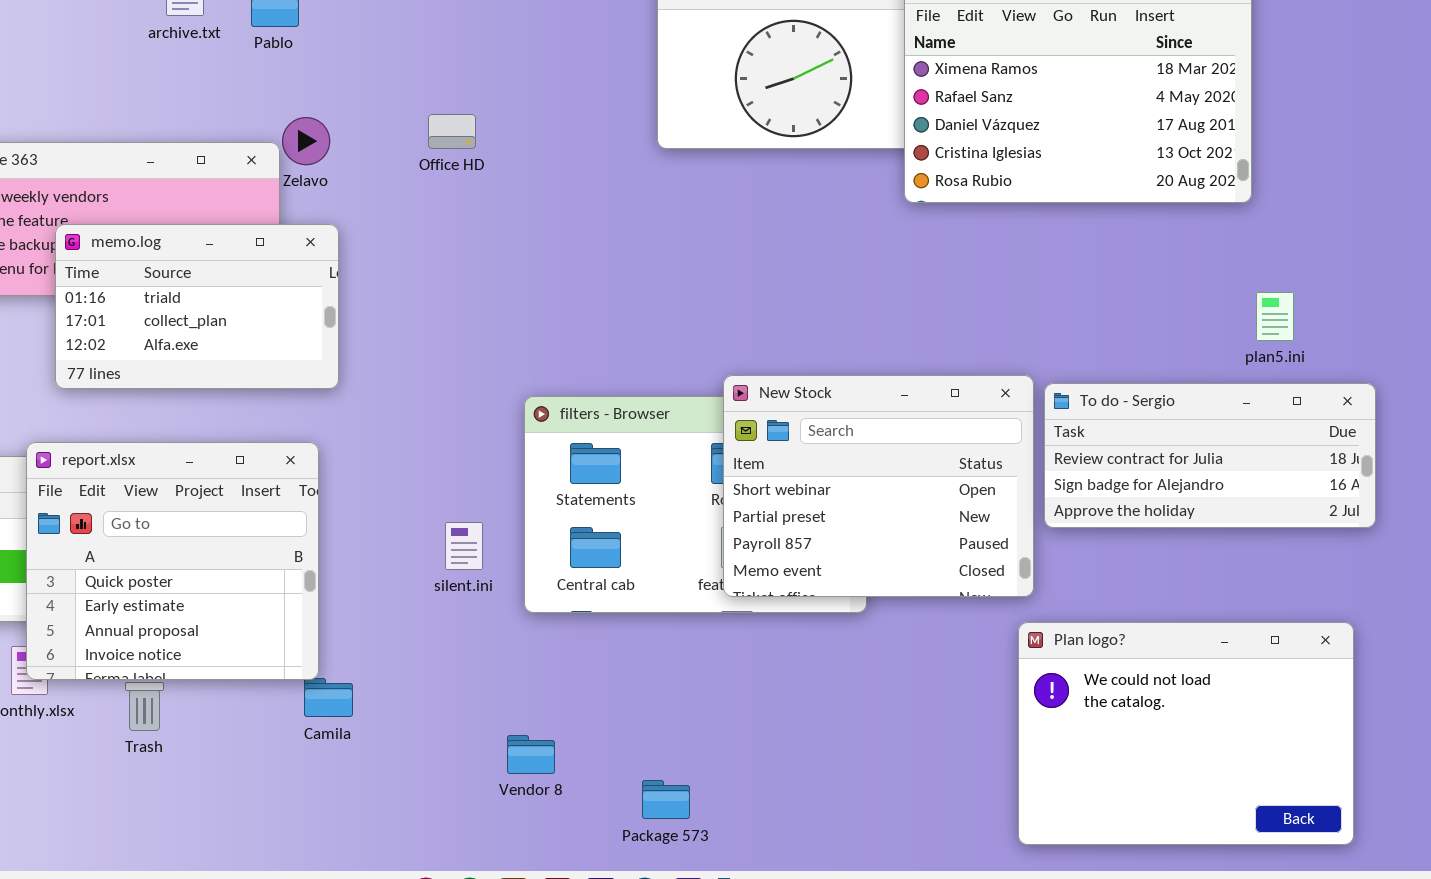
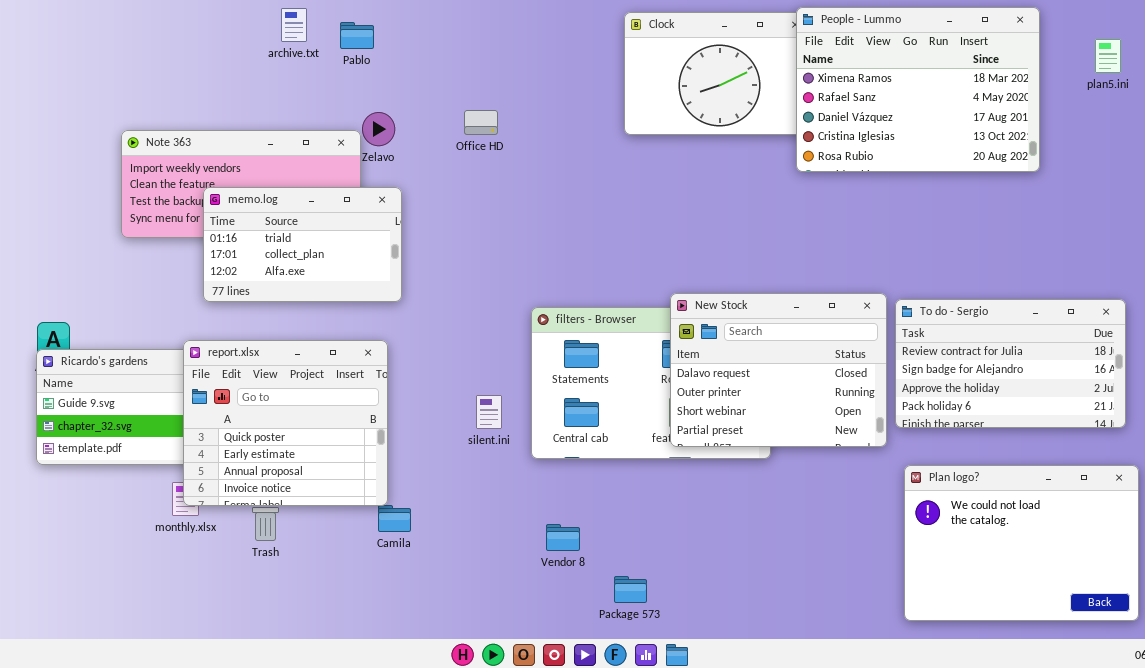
plan5.ini: [1256,292,1294,341] -> [1095,39,1121,73], moved
New Stock: [723,375,1034,597] -> [670,293,887,447], scrolled up 2 rows
To do - Sergio: [1044,383,1376,528] -> [895,299,1126,428], resized
Plan logo?: [1018,622,1354,845] -> [904,465,1139,621], moved
Vendor 8: [507,735,555,774] -> [546,524,580,551], moved

